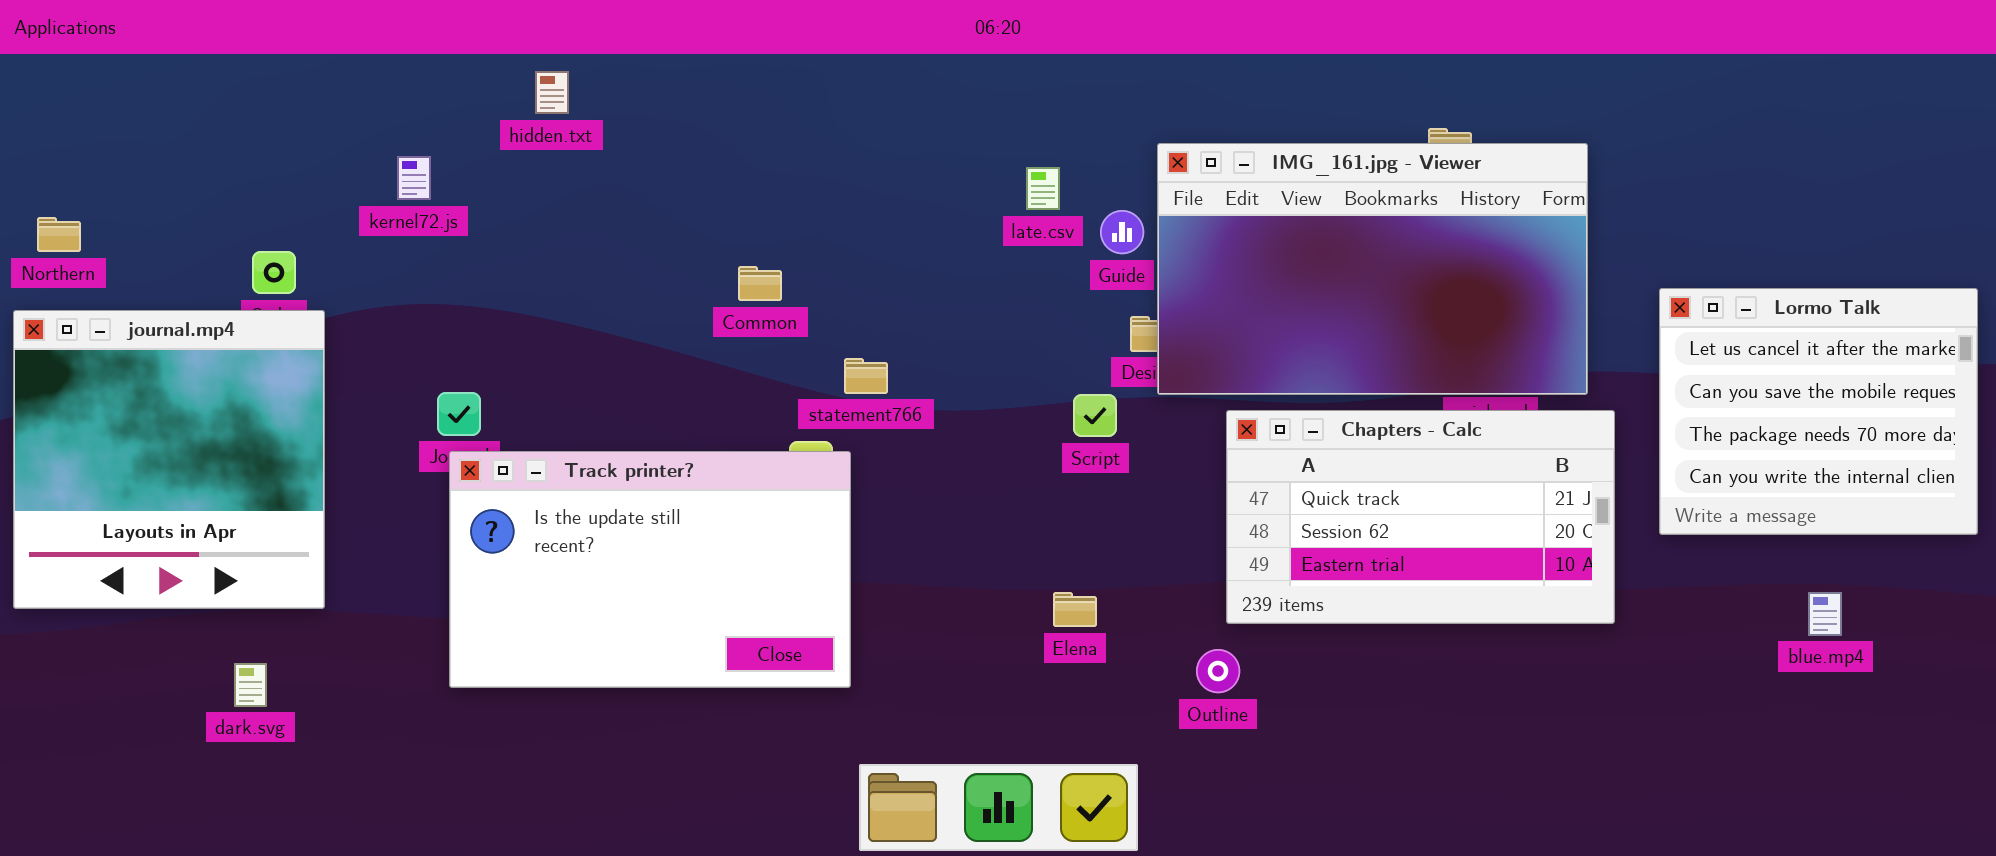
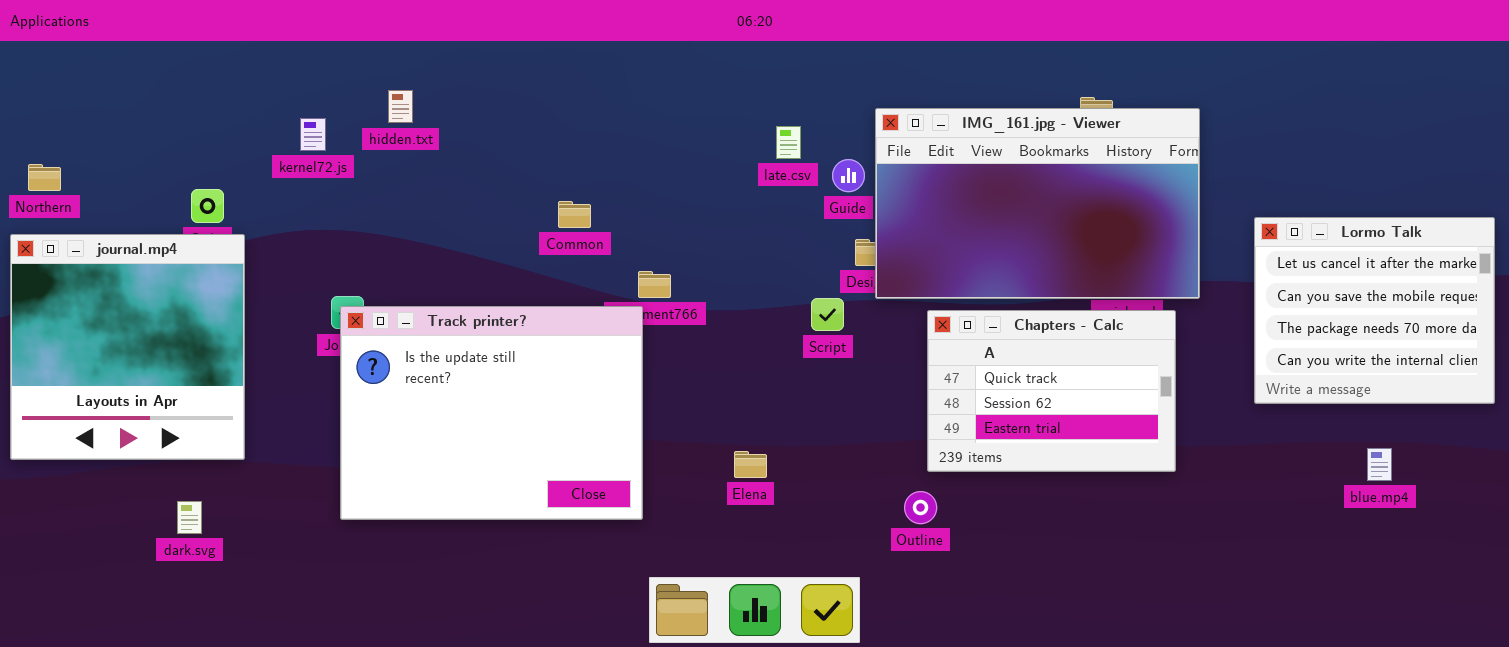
hidden.txt: [535,71,569,114] -> [388,90,413,123], moved
Chapters - Calc: [1226,410,1615,624] -> [927,310,1176,472], resized
Track printer?: [449,451,851,688] -> [340,306,643,520], resized
Elena: [1053,592,1097,627] -> [734,451,767,478], moved

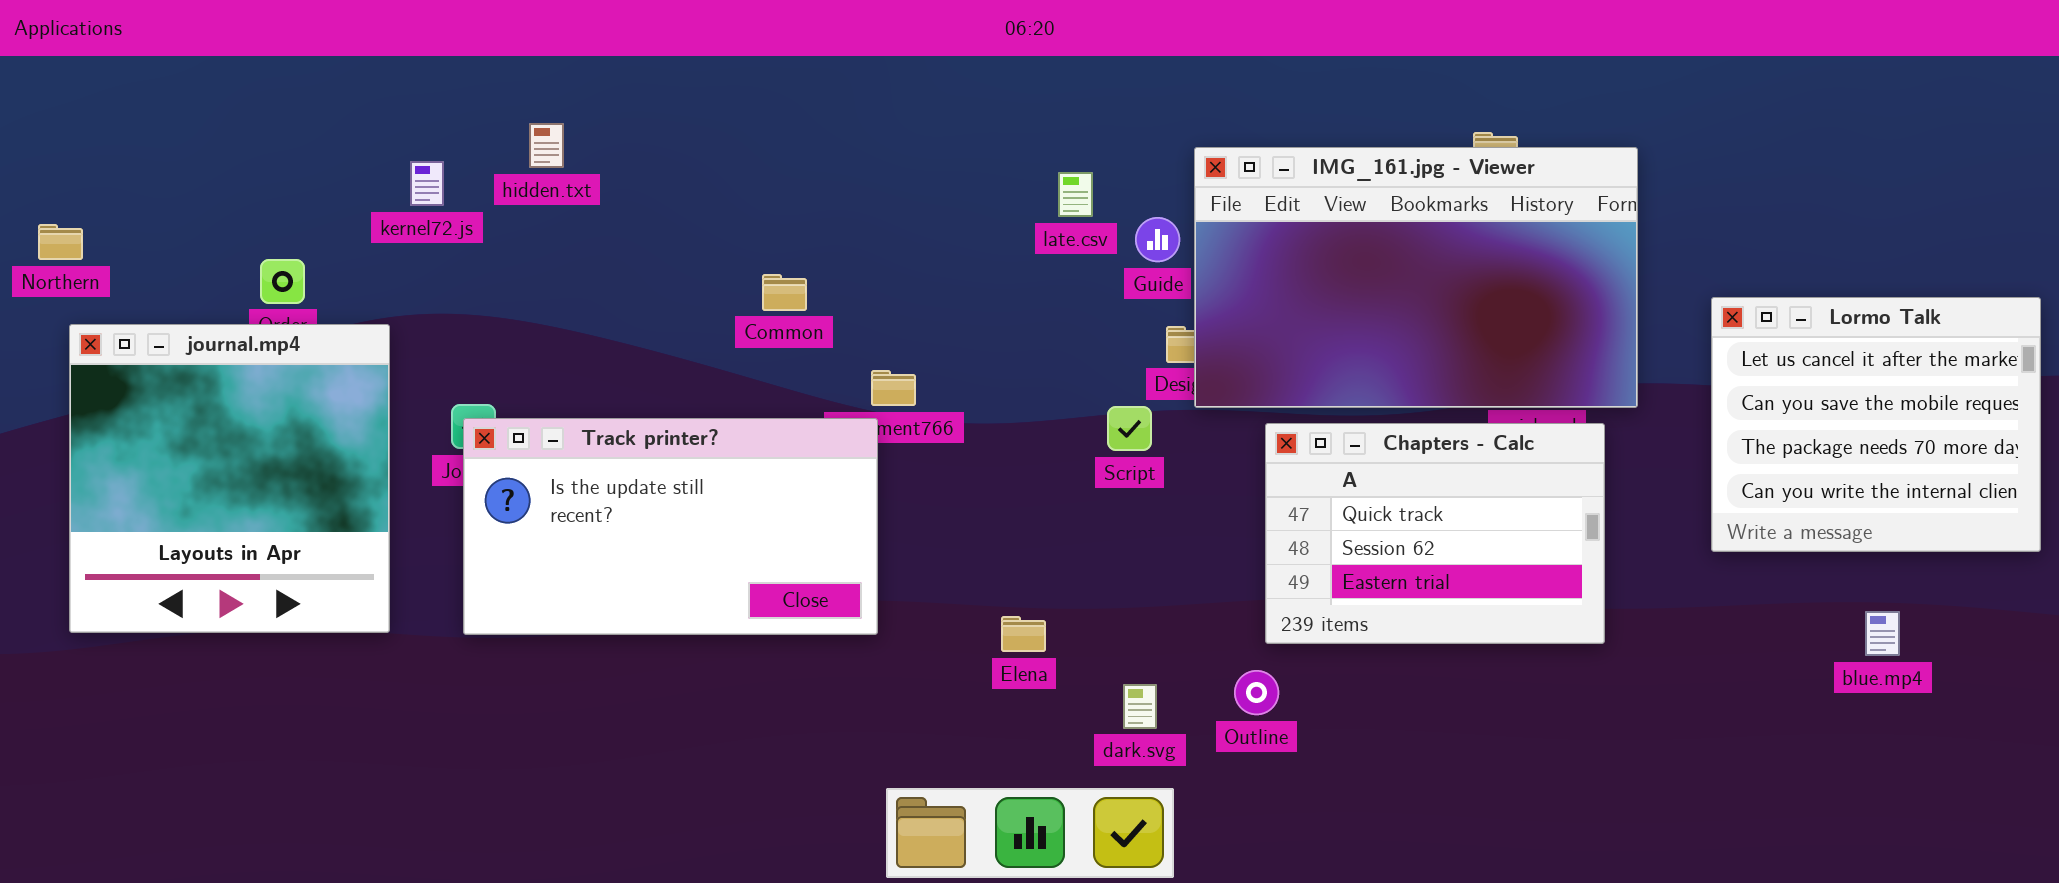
journal.mp4: [10,234,245,460] -> [69,324,390,633], moved
Track printer?: [340,306,643,520] -> [463,418,878,635], resized
dark.svg: [177,501,202,534] -> [1123,684,1157,729], moved

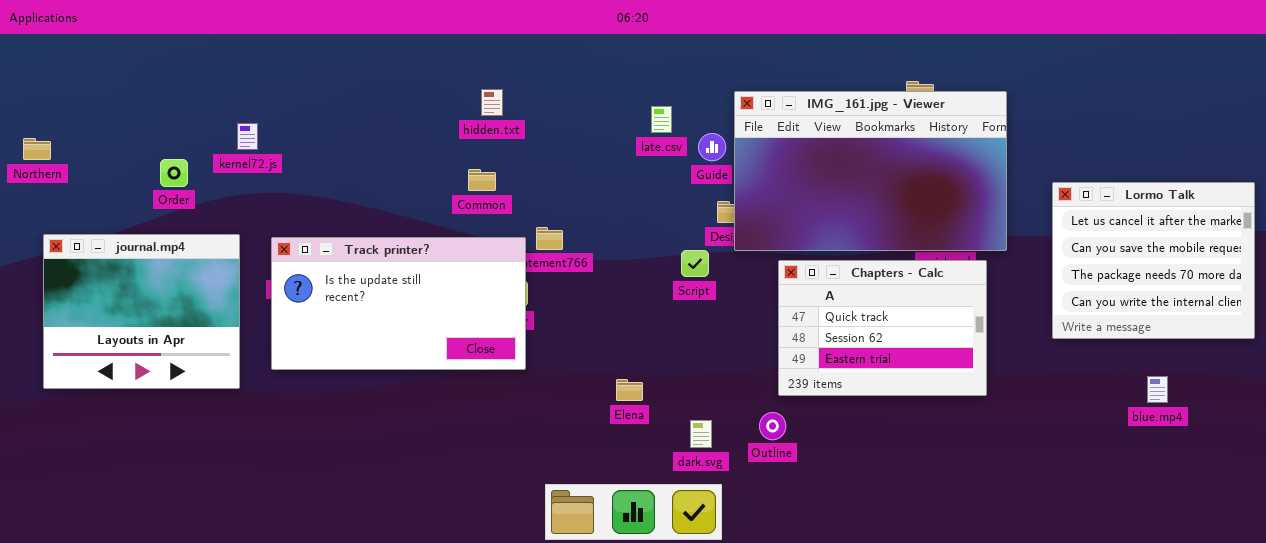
hidden.txt: [529,123,564,168] -> [481,89,503,116], moved
kernel72.js: [410,161,444,206] -> [237,123,258,150], moved
journal.mp4: [69,324,390,633] -> [43,234,240,389], resized
Track printer?: [463,418,878,635] -> [271,237,526,370], moved

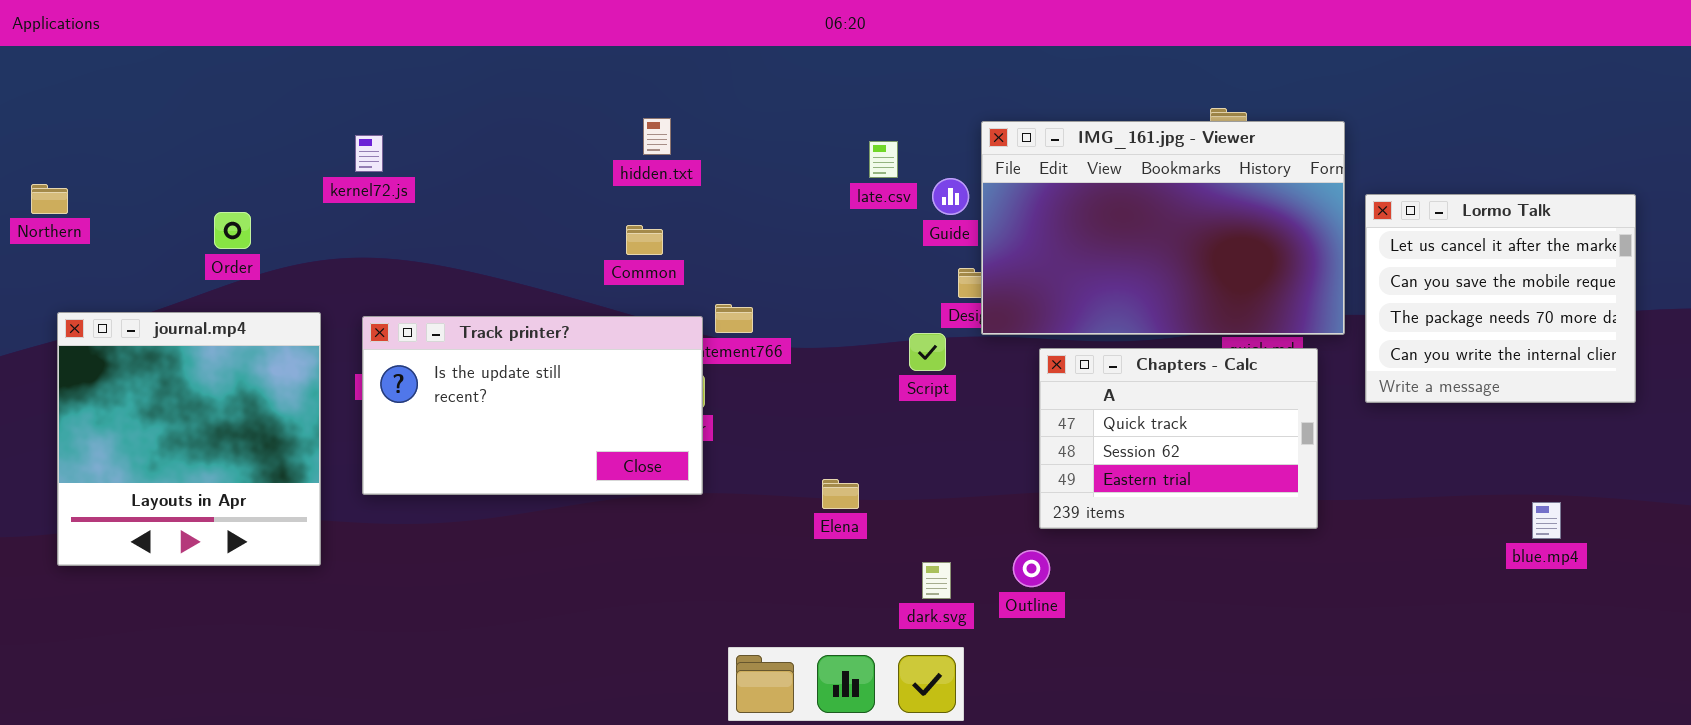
kernel72.js: [237,123,258,150] -> [355,135,383,172], moved
Lormo Talk: [1052,182,1255,339] -> [1365,194,1636,403], moved
journal.mp4: [43,234,240,389] -> [57,312,321,566], resized
Elena: [616,379,643,401] -> [822,479,859,509], moved

